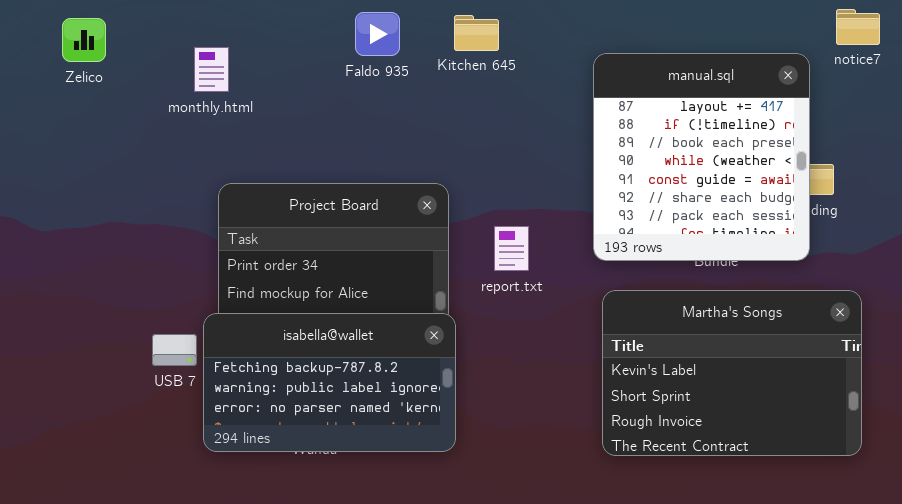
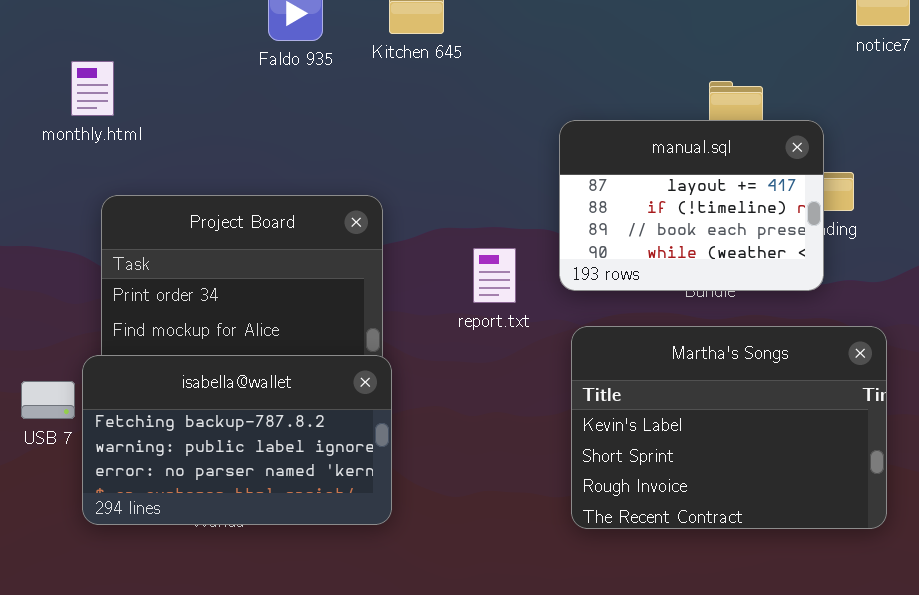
monthly.html: [194,47,229,92] -> [71,61,114,116], moved
manual.sql: [593,53,810,261] -> [559,120,824,291], resized
report.txt: [494,226,529,271] -> [473,248,516,303], moved

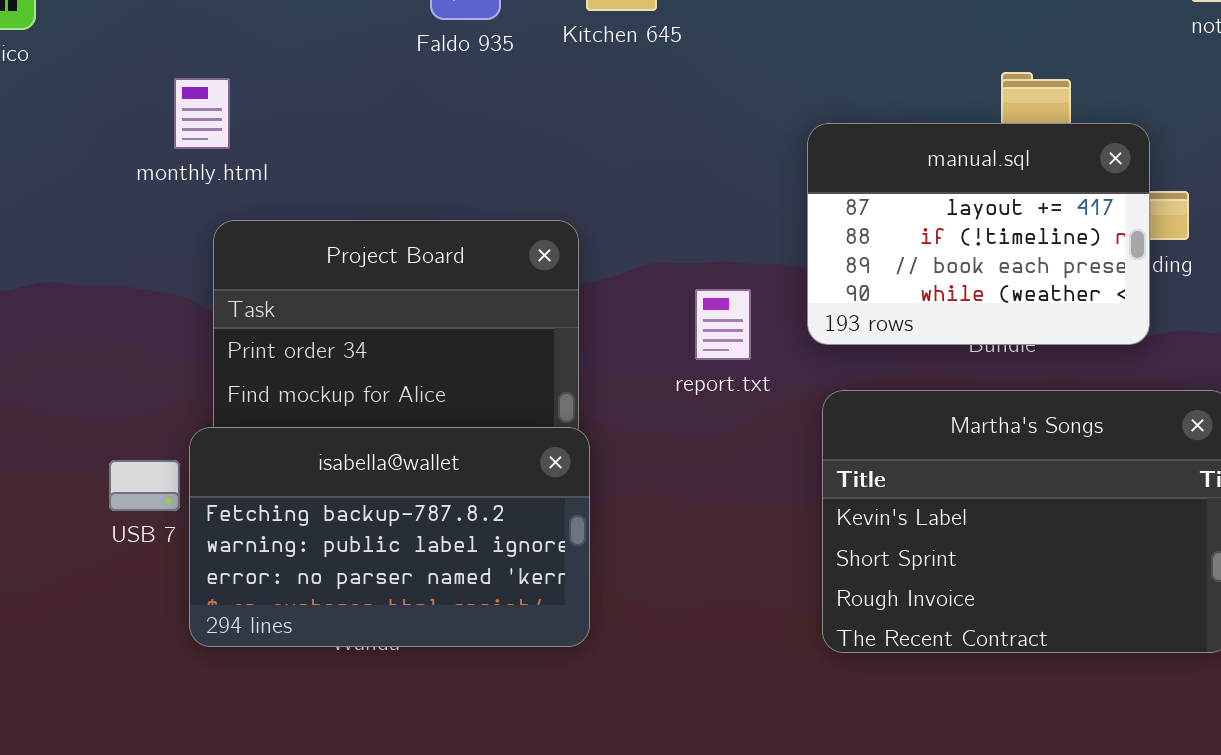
monthly.html: [71,61,114,116] -> [174,78,230,149], moved

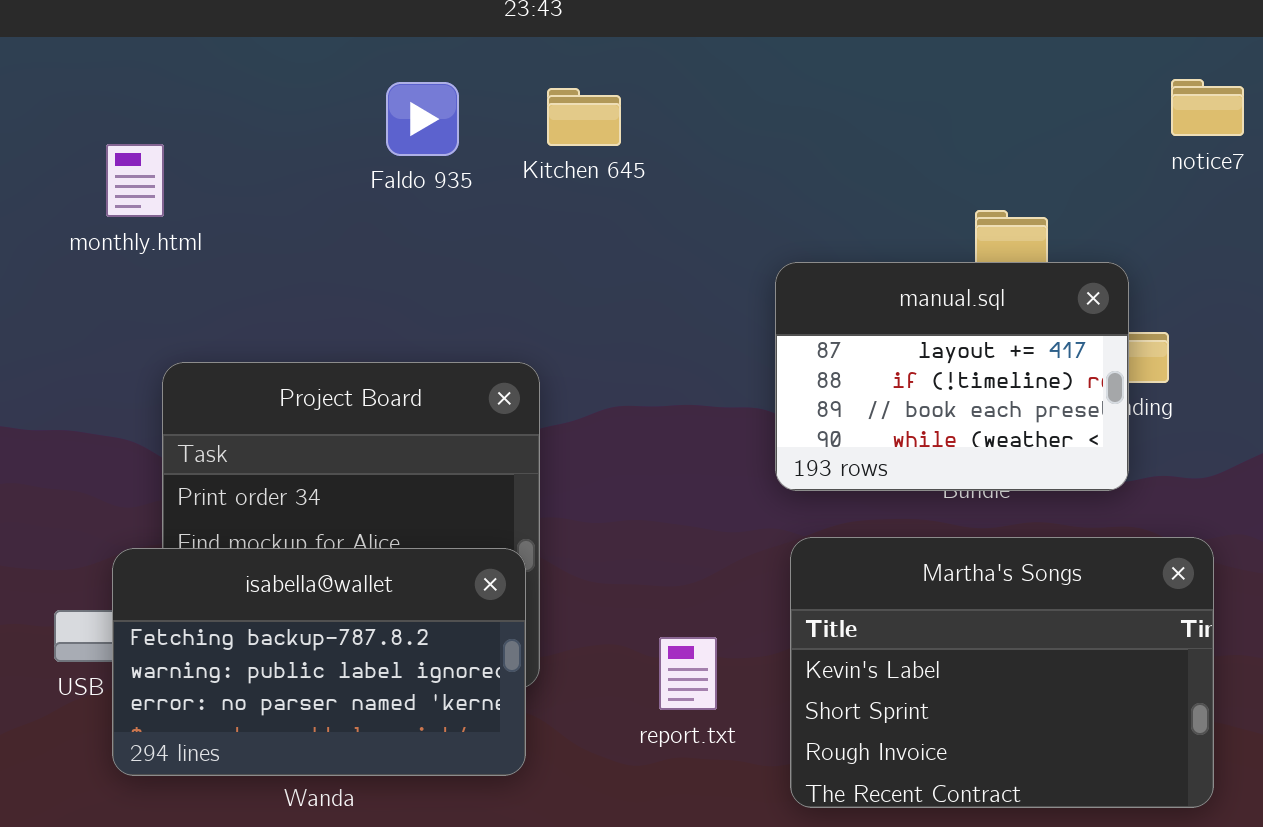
monthly.html: [174,78,230,149] -> [106,144,164,217], moved
report.txt: [695,289,751,360] -> [659,637,717,710], moved
isabella@wallet: [189,427,590,647] -> [112,548,526,776], moved

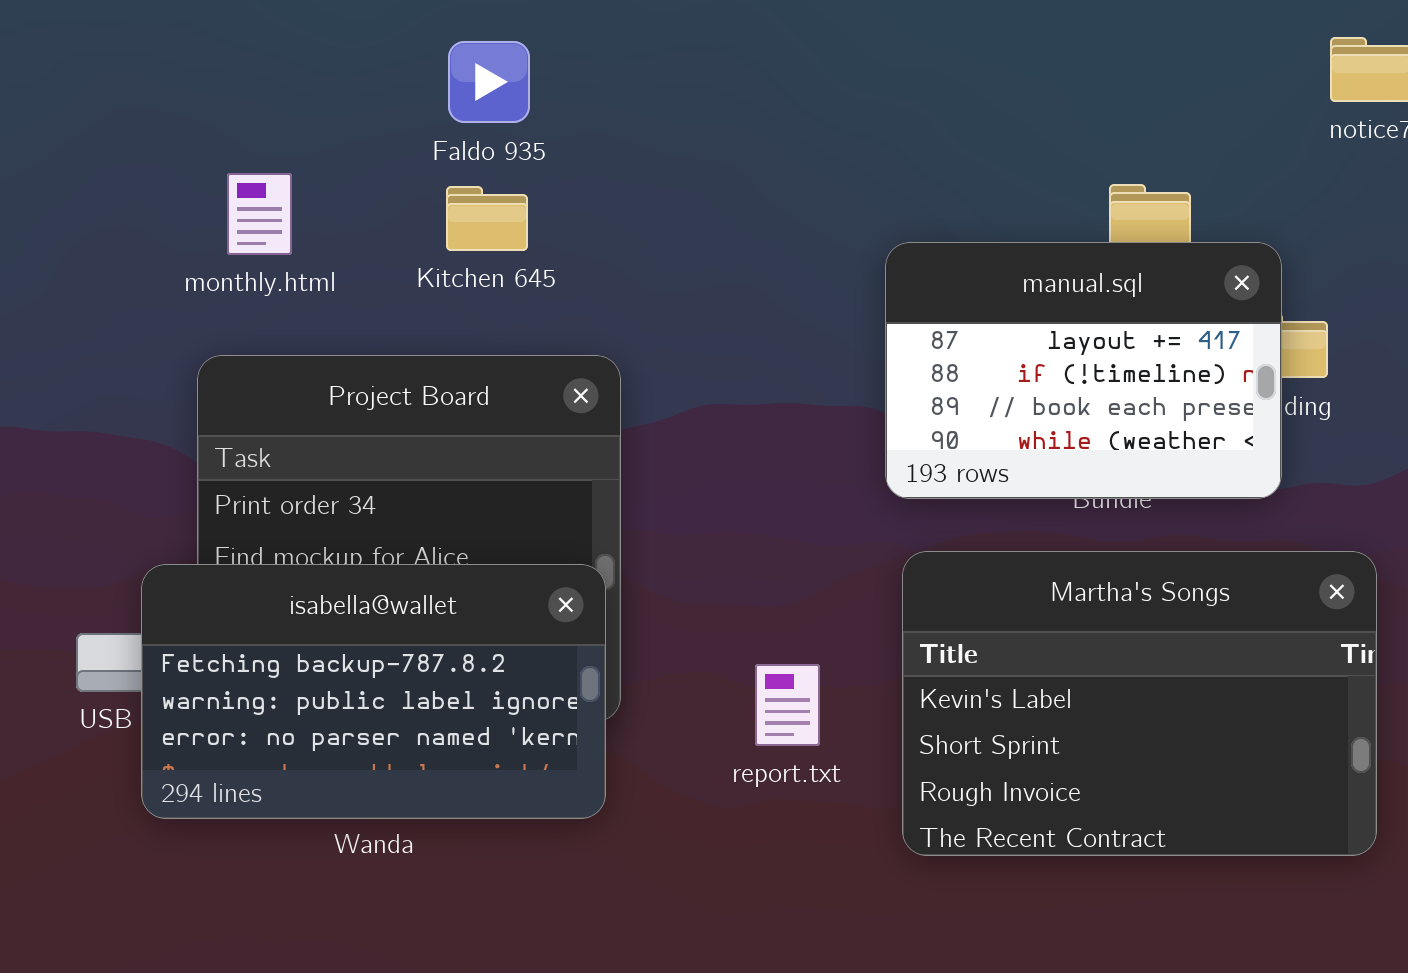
Kitchen 645: [547,88,621,146] -> [446,186,528,251], moved
monthly.html: [106,144,164,217] -> [227,173,292,255], moved

